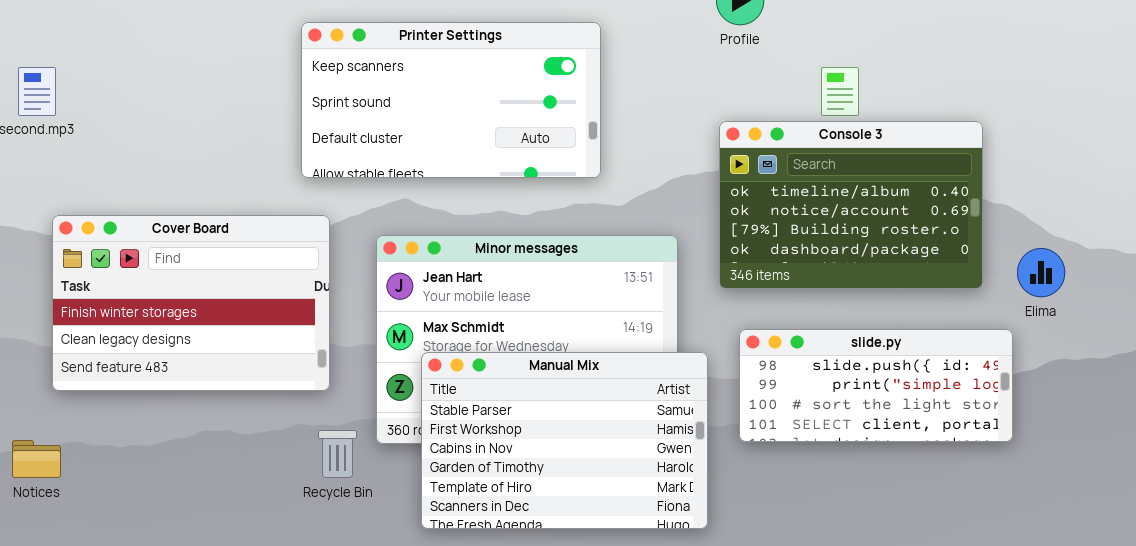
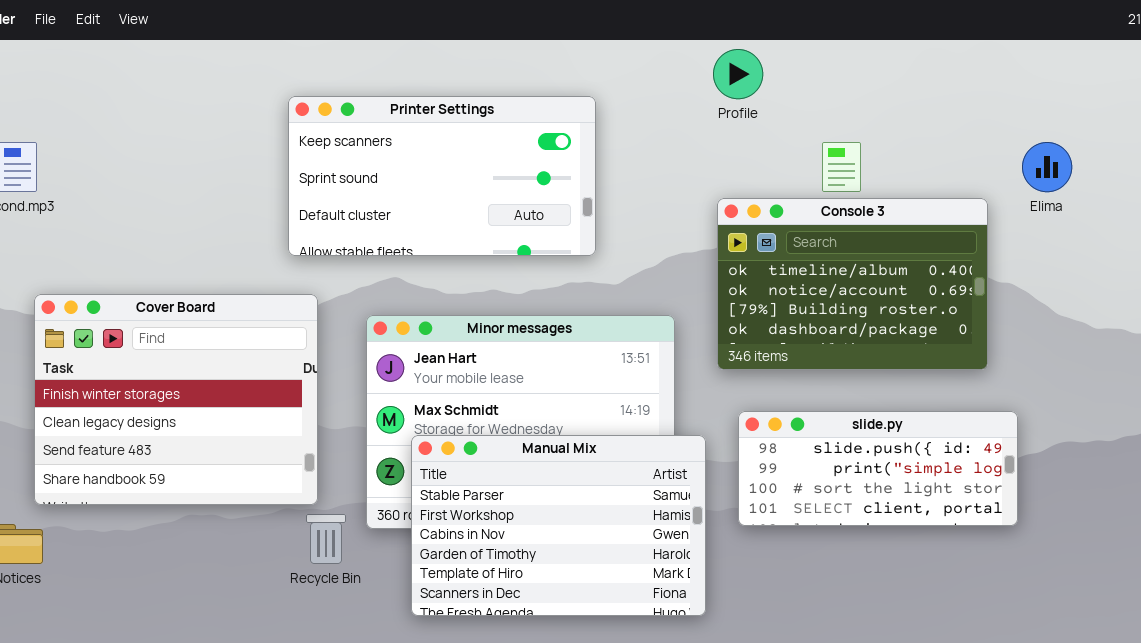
Cover Board: [52,215,330,391] -> [34,294,318,505], resized
Elima: [1017,248,1065,297] -> [1022,142,1072,192], moved

